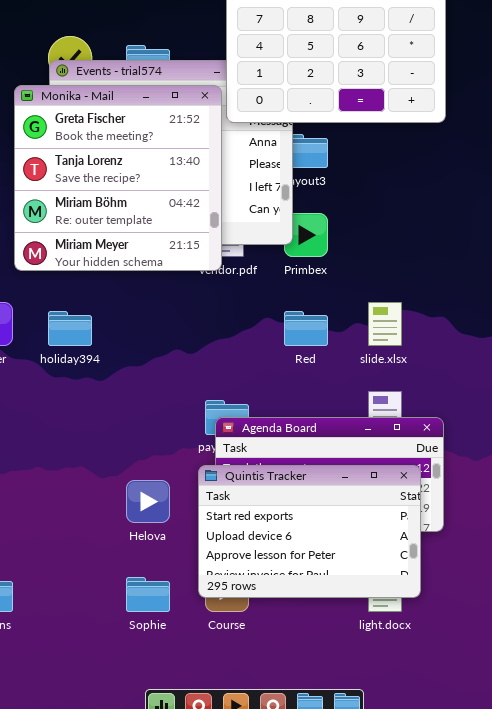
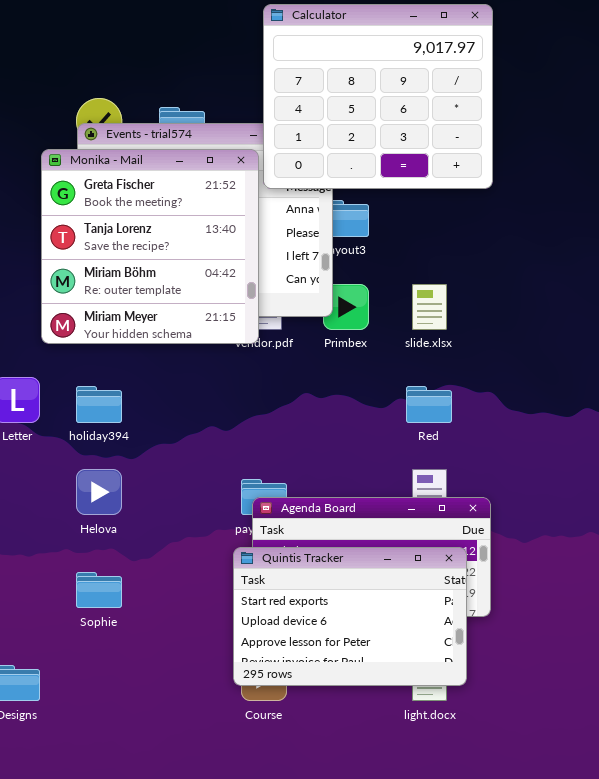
slide.xlsx: [368,302,402,346] -> [412,284,447,330], moved
Red: [284,311,328,346] -> [406,386,452,423], moved
Helova: [126,480,170,523] -> [76,469,122,515], moved
Sophie: [126,577,170,612] -> [76,572,122,608], moved

